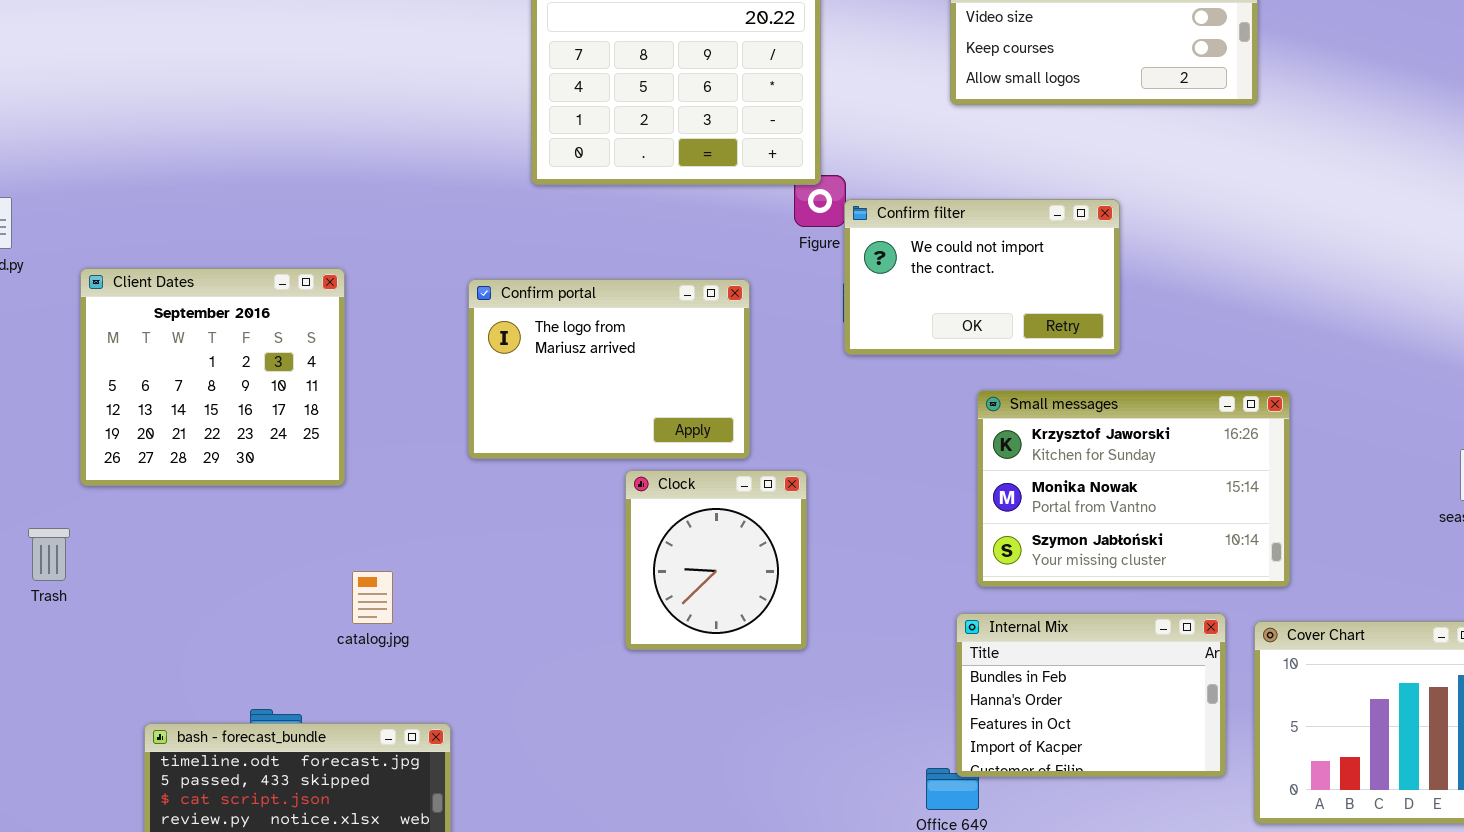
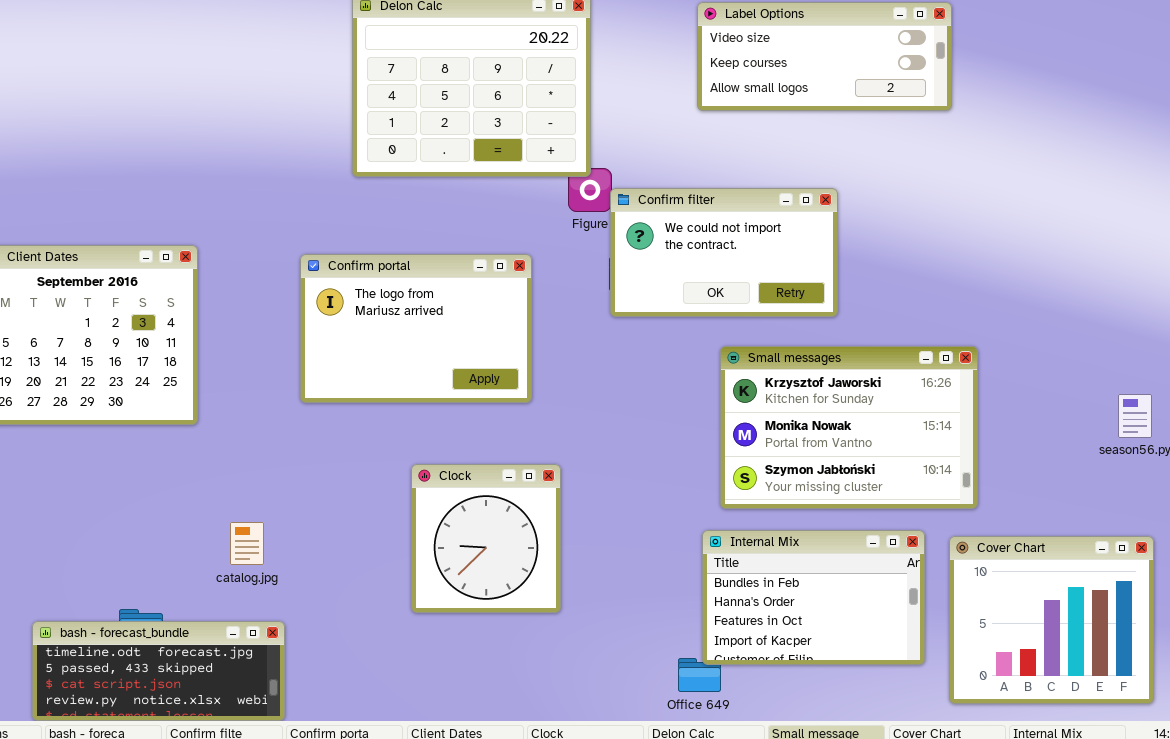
Clock: [625,470,807,650] -> [411,464,561,613], moved
catalog.jpg: [352,571,393,624] -> [230,522,264,565], moved

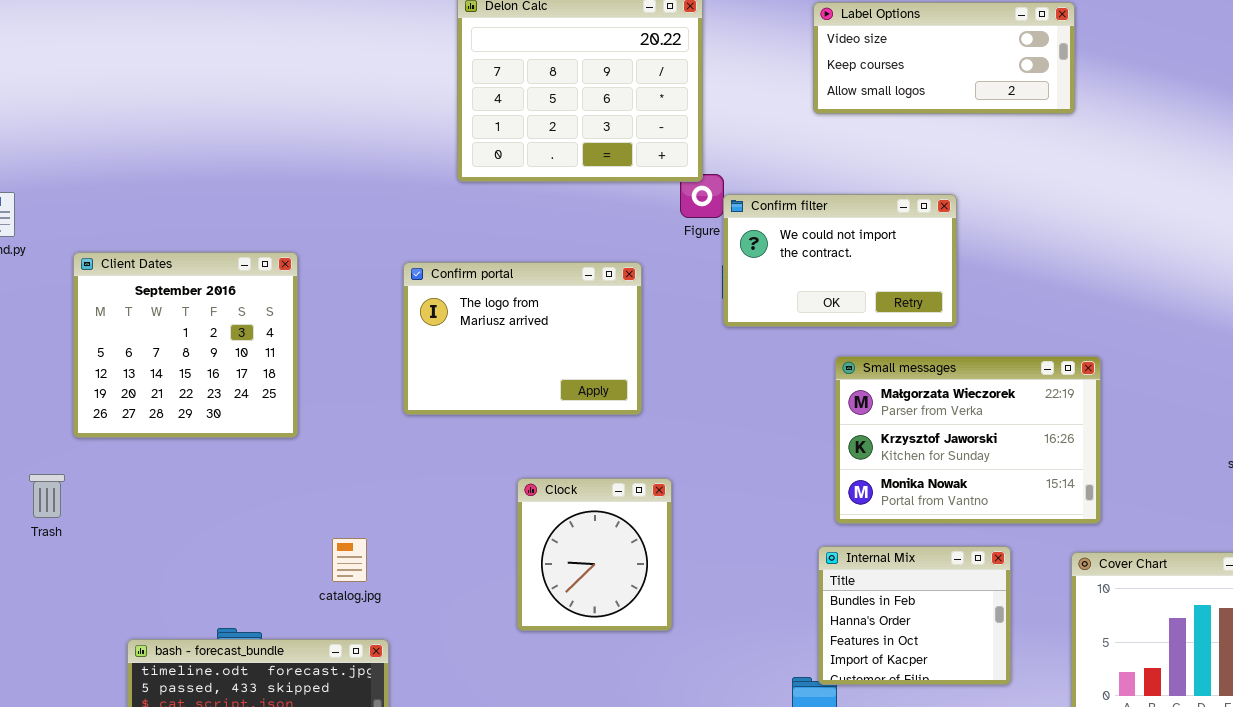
Small messages: [720,346,978,509] -> [835,356,1101,524], scrolled up 1 row
Internal Mix: [702,530,925,665] -> [818,546,1011,685], resized

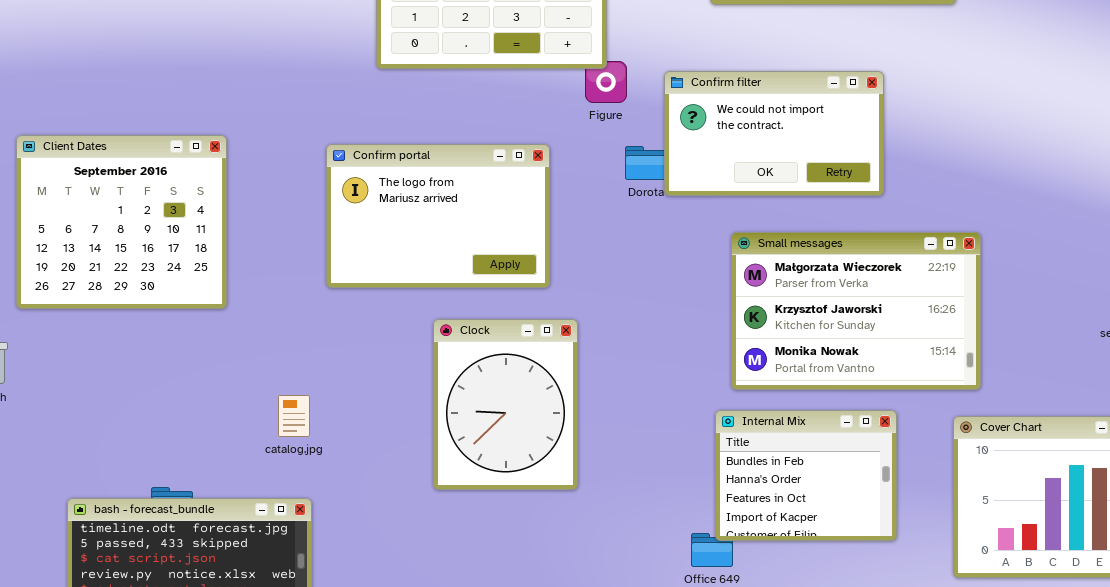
Confirm filter: [723,194,957,327] -> [664,71,884,196], moved
Clock: [517,478,672,631] -> [433,319,578,490], resized
catalog.jpg: [332,538,367,582] -> [278,395,310,437], moved

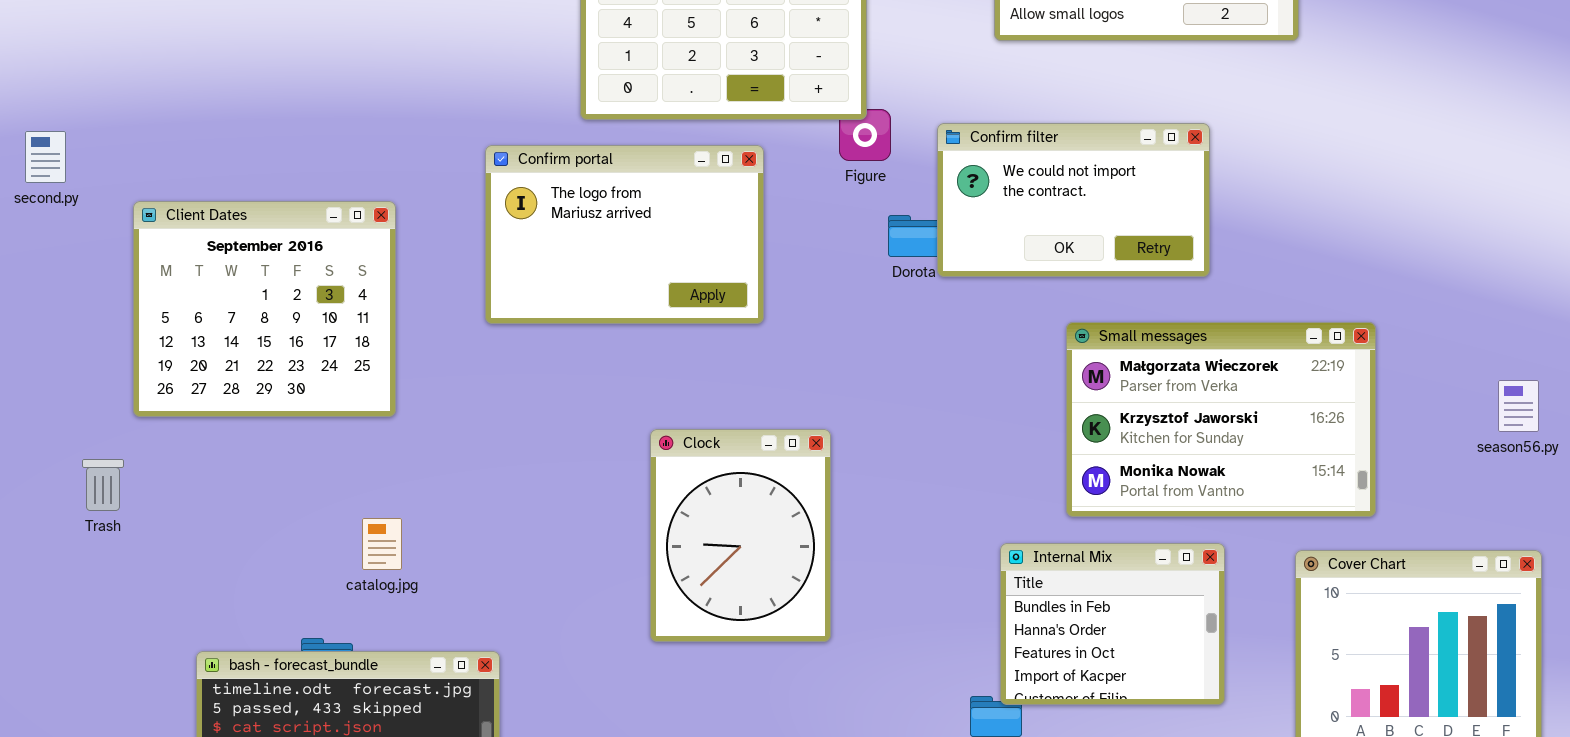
Confirm portal: [326,144,550,288] -> [485,145,764,324], moved
Small messages: [731,232,981,390] -> [1066,322,1376,517], moved
catalog.jpg: [278,395,310,437] -> [362,518,402,570], moved

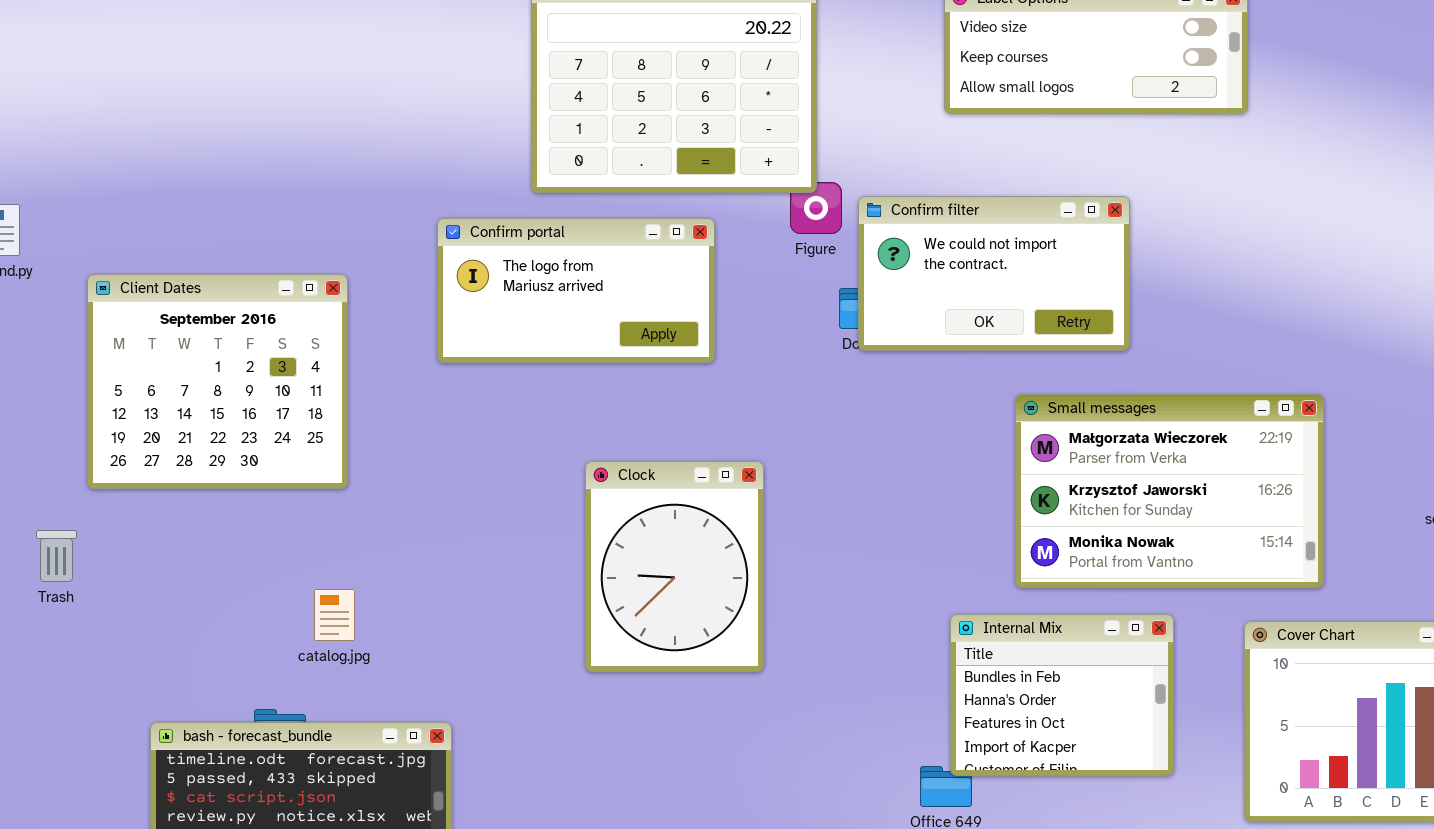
Confirm filter: [937,123,1210,277] -> [858,196,1130,351], moved
Confirm portal: [485,145,764,324] -> [437,218,715,363], resized
Clock: [650,429,831,642] -> [585,461,764,672], moved

